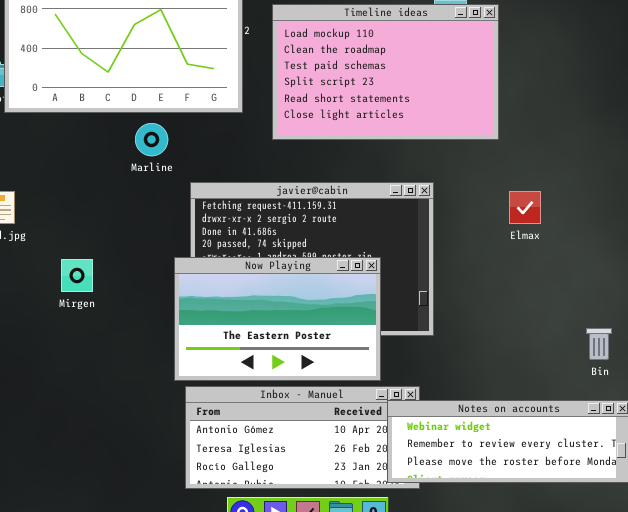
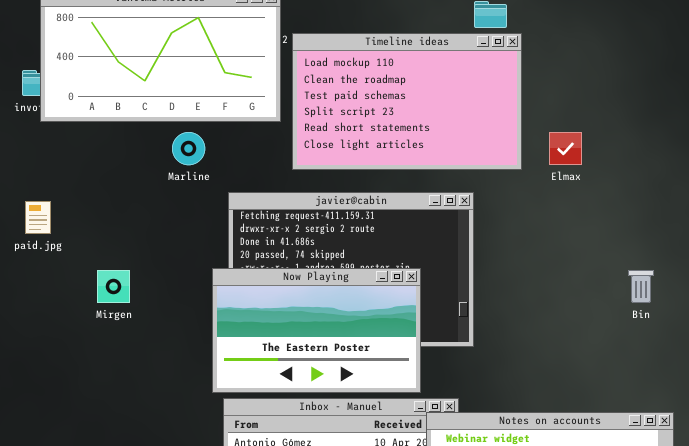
Timeline ideas: [272,4,499,140] -> [292,33,522,170], moved
Elmax: [509,191,541,224] -> [549,132,582,165], moved
Bin: [586,328,612,360] -> [628,270,654,303], moved

